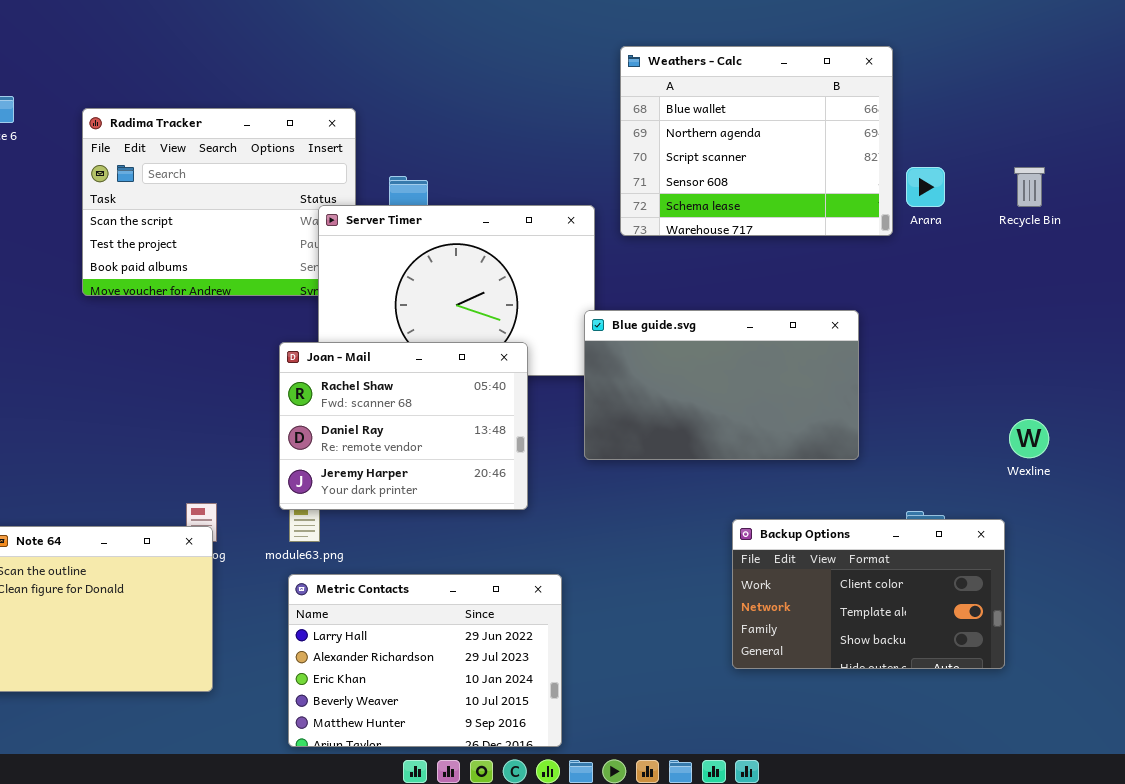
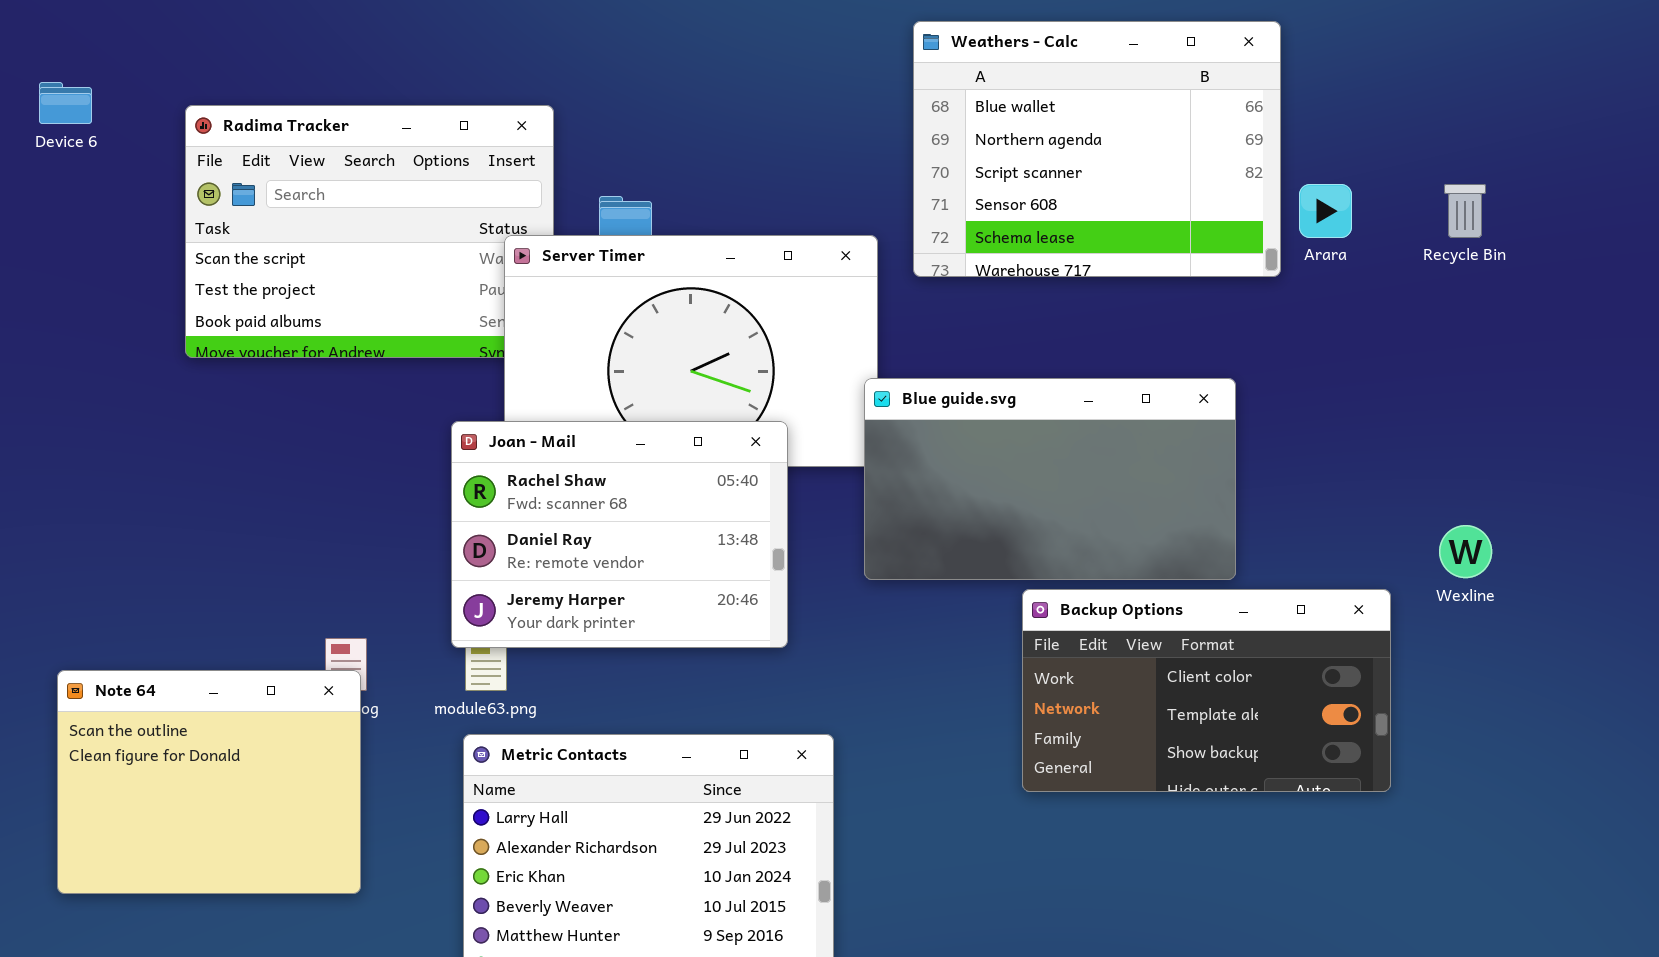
Backup Options: [732,519,1005,669] -> [1022,589,1391,792], moved

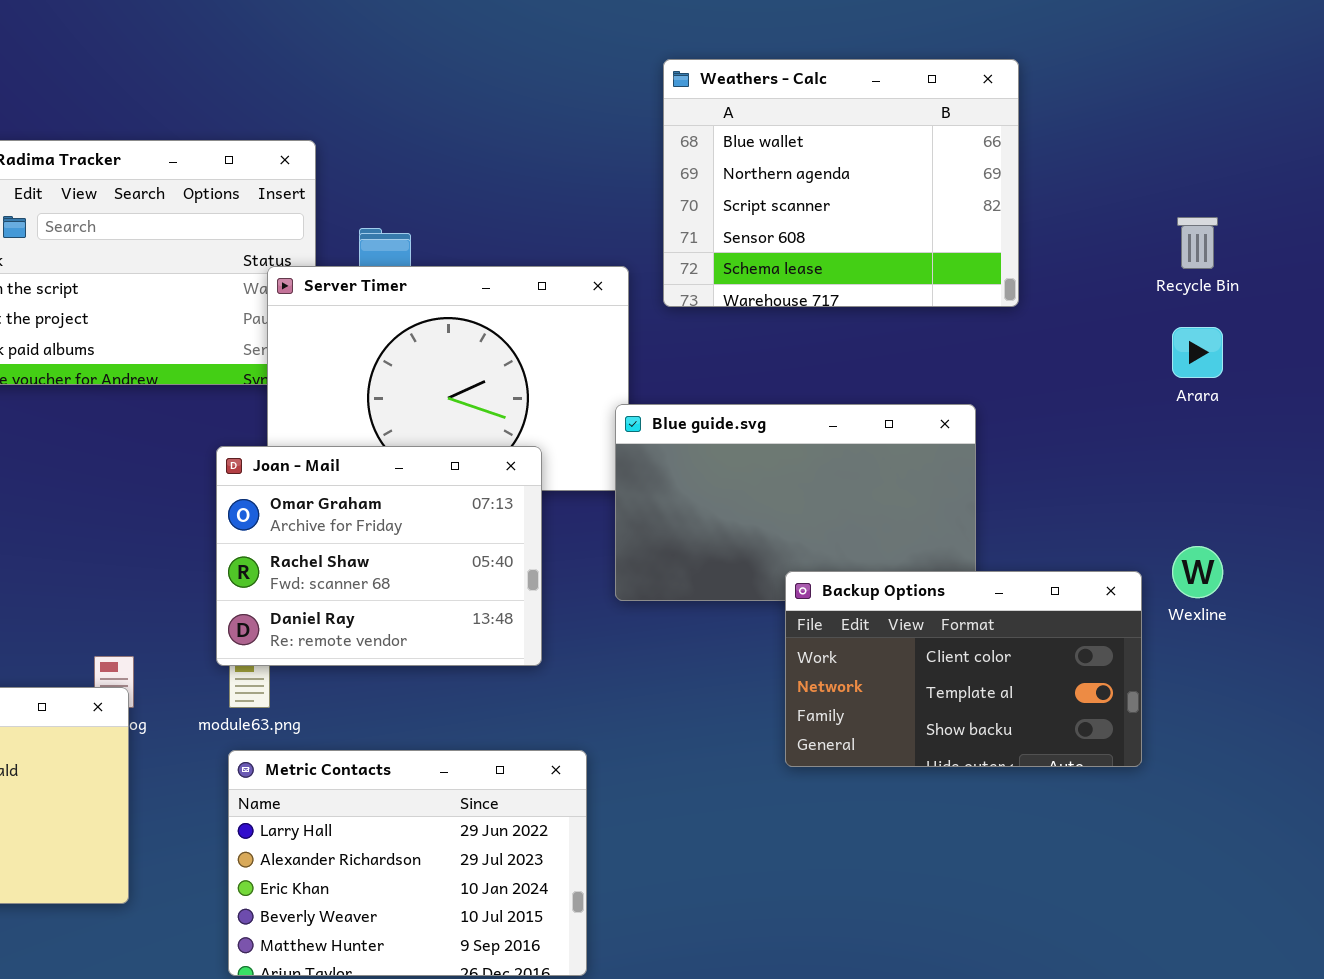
Arara: [1299,184,1352,238] -> [1172,327,1223,378], moved
Joan - Mail: [451,421,788,648] -> [216,446,542,666], scrolled up 1 row
Backup Options: [1022,589,1391,792] -> [785,571,1142,767], moved

